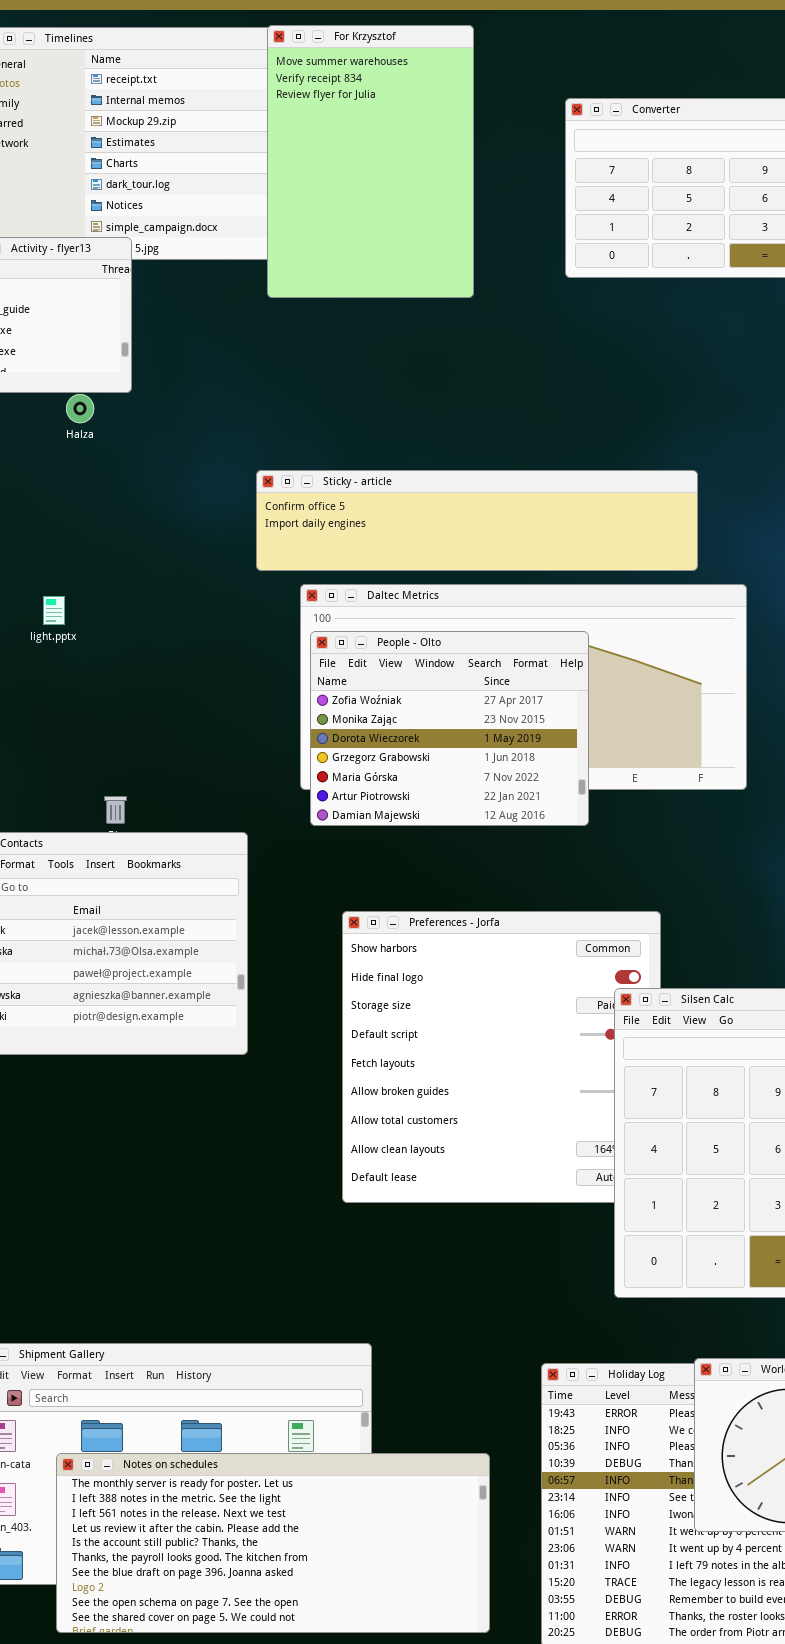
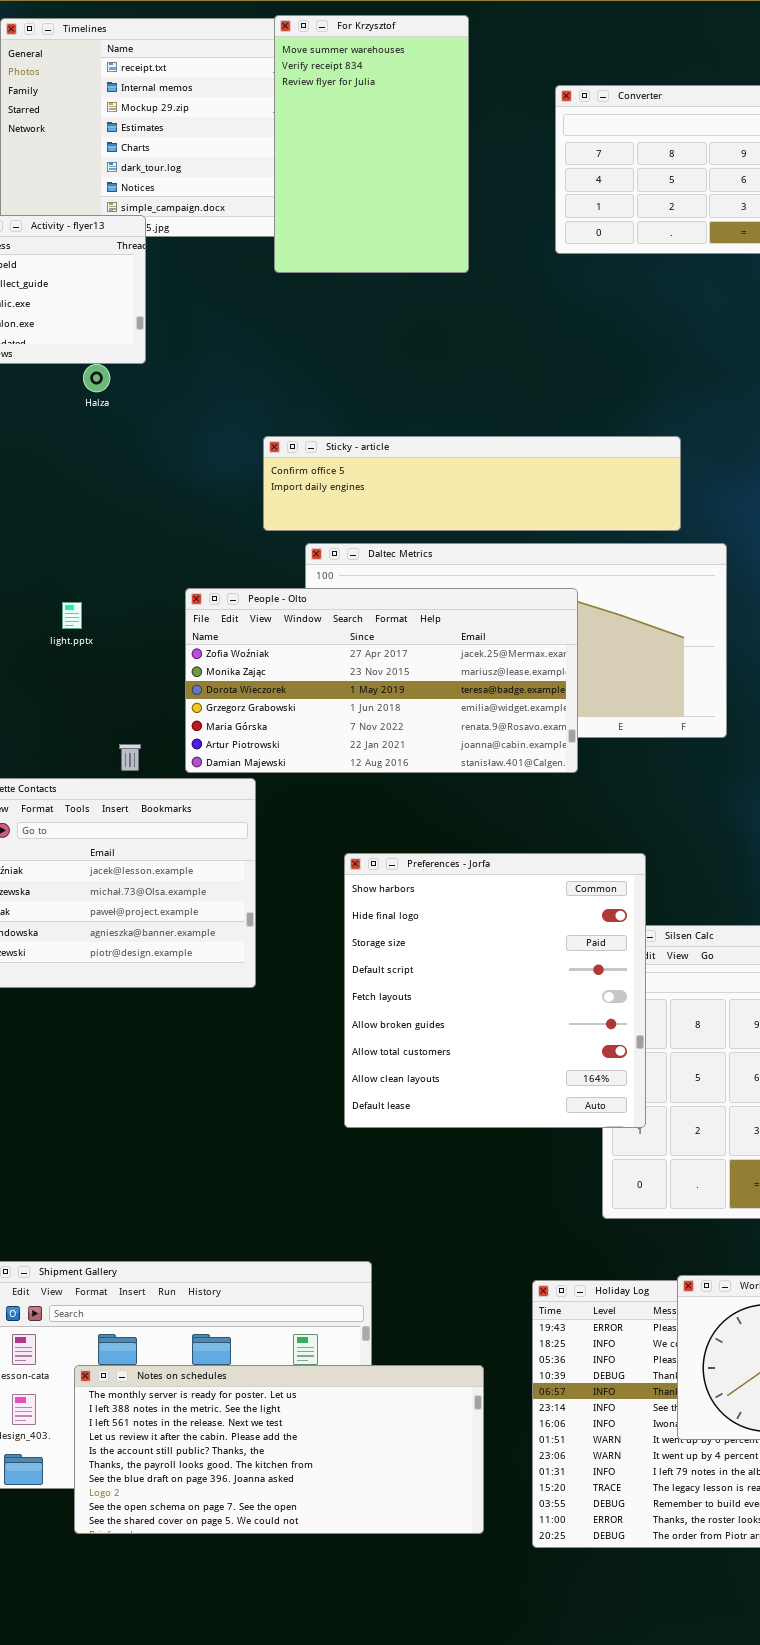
light.pptx: [43,596,65,625] -> [62,602,82,629], moved
People - Olto: [310,631,589,826] -> [185,588,578,773], resized
Preferences - Jorfa: [342,911,661,1203] -> [344,853,646,1128], raised

